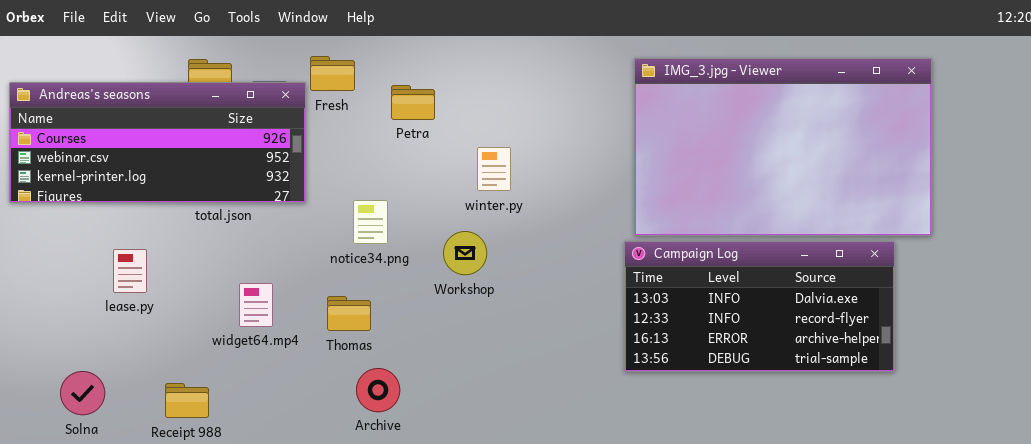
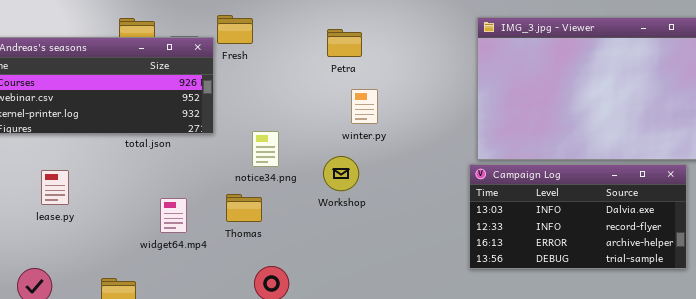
Petra: [391,85,435,120] -> [327,29,362,57], moved
lease.py: [113,249,147,293] -> [41,170,69,205], moved
Thomas: [327,296,371,331] -> [226,194,262,222], moved

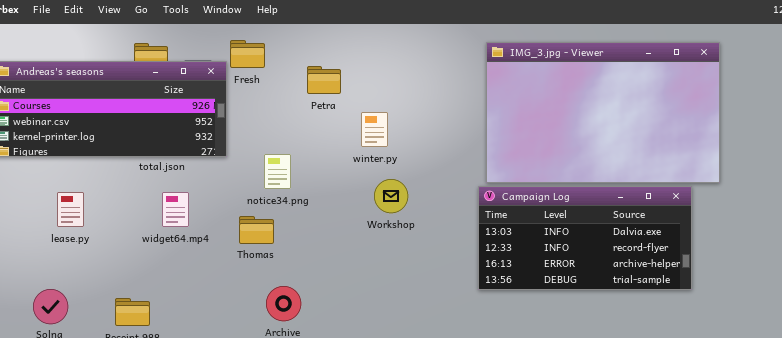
Petra: [327,29,362,57] -> [307,66,341,94], moved
Workshop: [323,156,359,191] -> [374,179,408,213], moved
widget64.mp4: [160,198,187,233] -> [162,192,189,227], moved

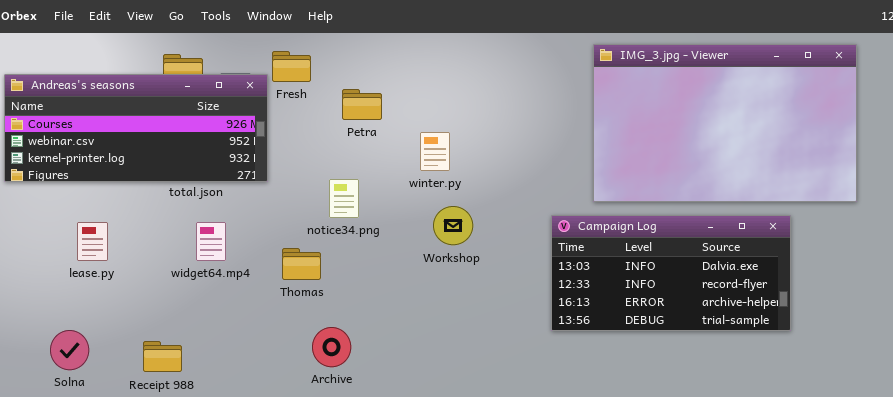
IMG_3.jpg - Viewer: [486,42,720,183] -> [593,44,857,202], moved
Petra: [307,66,341,94] -> [342,89,382,120], moved
notice34.png: [264,154,291,189] -> [329,179,359,218], moved

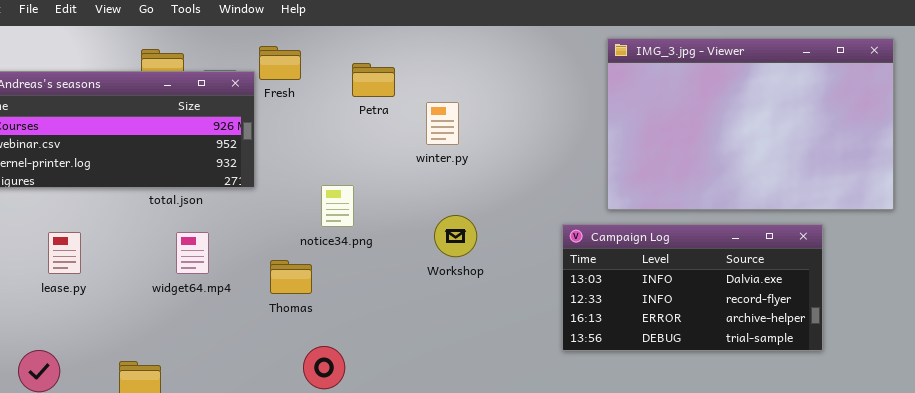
Petra: [342,89,382,120] -> [352,63,395,97], moved
winter.py: [420,132,450,171] -> [426,102,459,145], moved

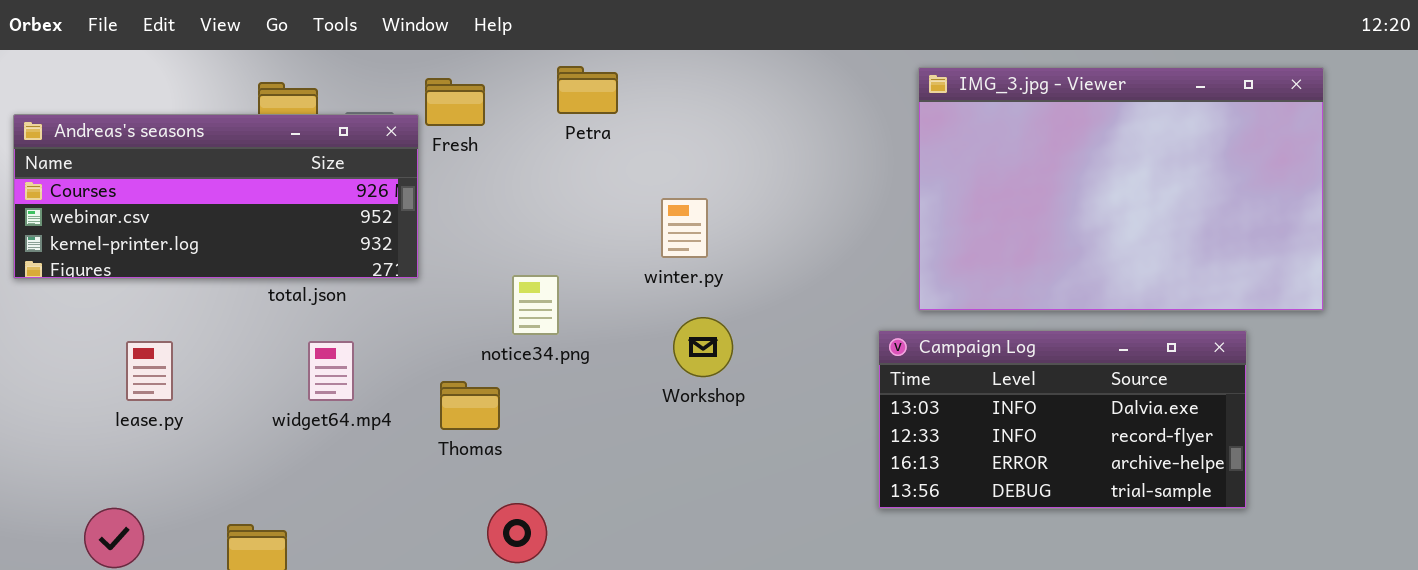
Petra: [352,63,395,97] -> [557,66,618,114], moved
winter.py: [426,102,459,145] -> [661,198,708,258], moved
Campaign Log: [562,224,823,351] -> [878,330,1247,509], moved

